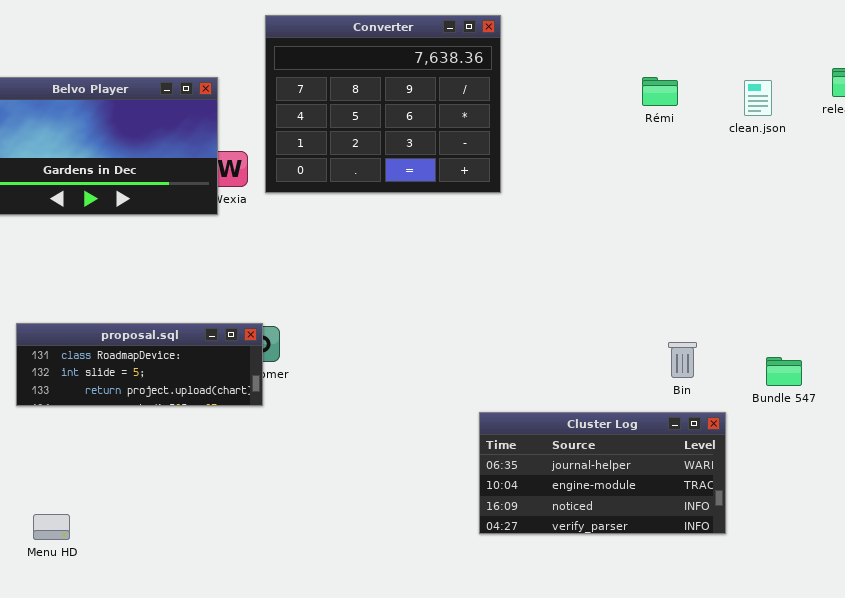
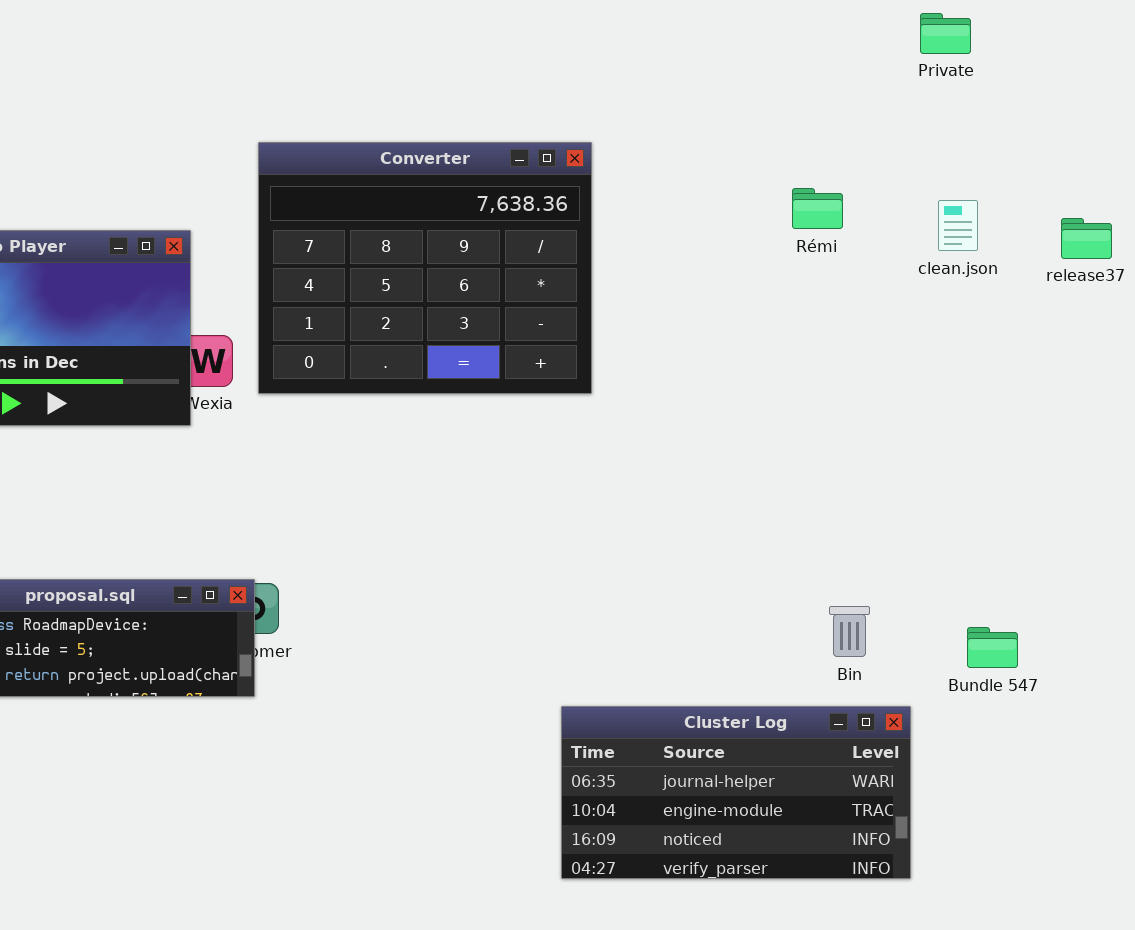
Rémi: [642,77,678,106] -> [792,188,843,229], moved
clean.json: [744,80,772,116] -> [938,200,978,251], moved

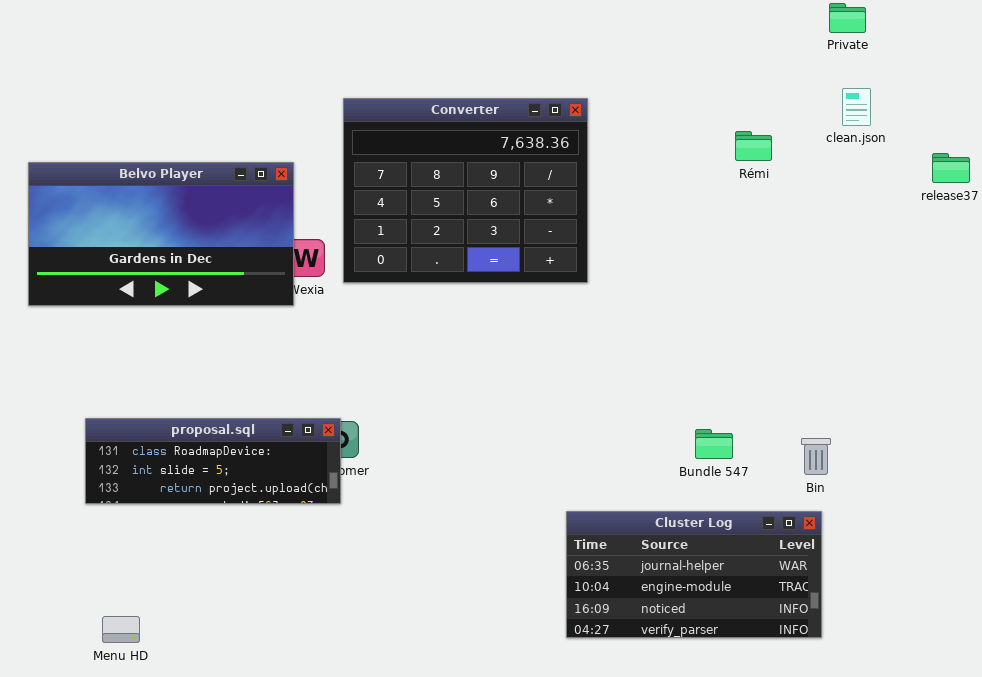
clean.json: [938,200,978,251] -> [842,88,871,126], moved
Bin: [829,606,870,657] -> [801,438,831,475], moved
Bundle 547: [967,627,1018,668] -> [695,429,733,459], moved

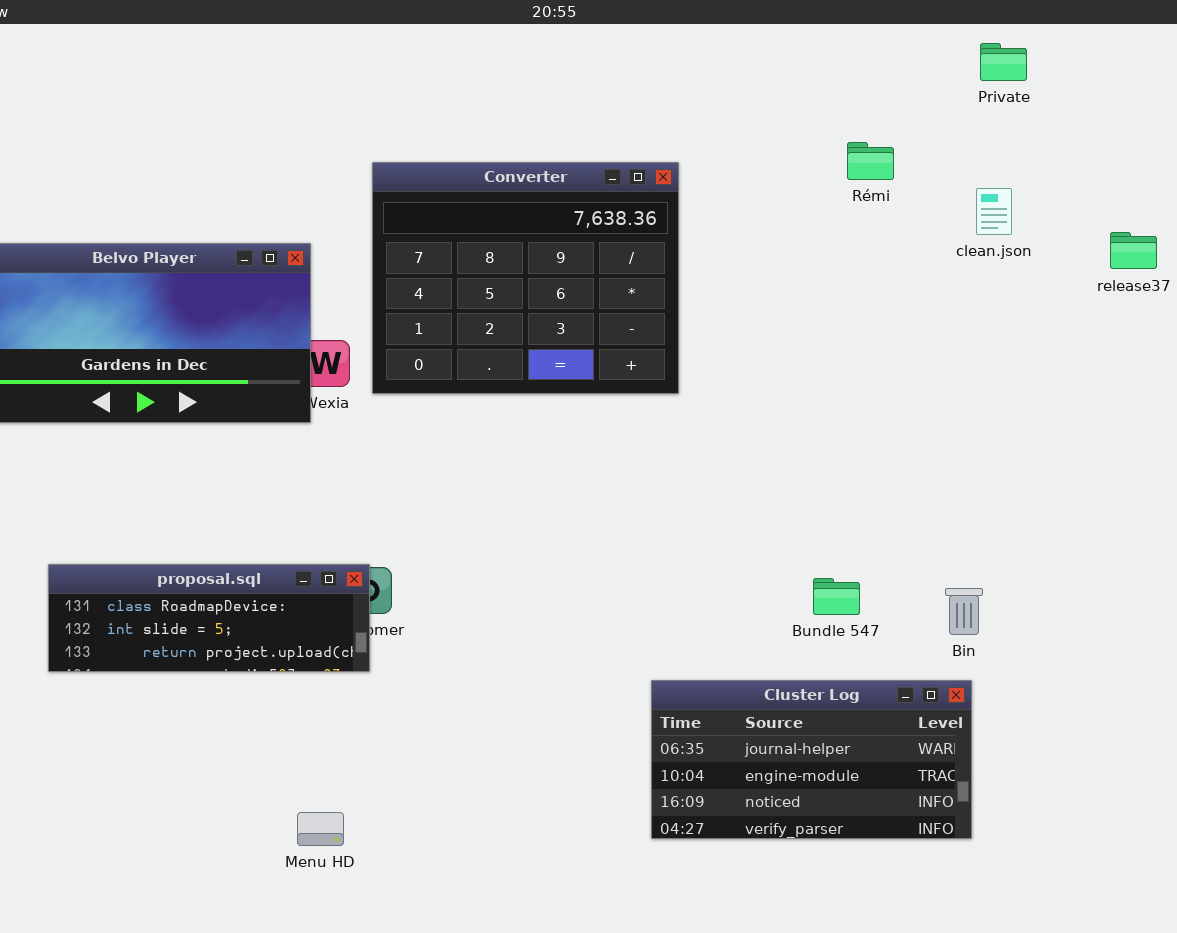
clean.json: [842,88,871,126] -> [976,188,1012,235], moved
Rémi: [735,131,772,161] -> [847,142,894,180], moved
Menu HD: [102,616,140,643] -> [297,812,344,846], moved

